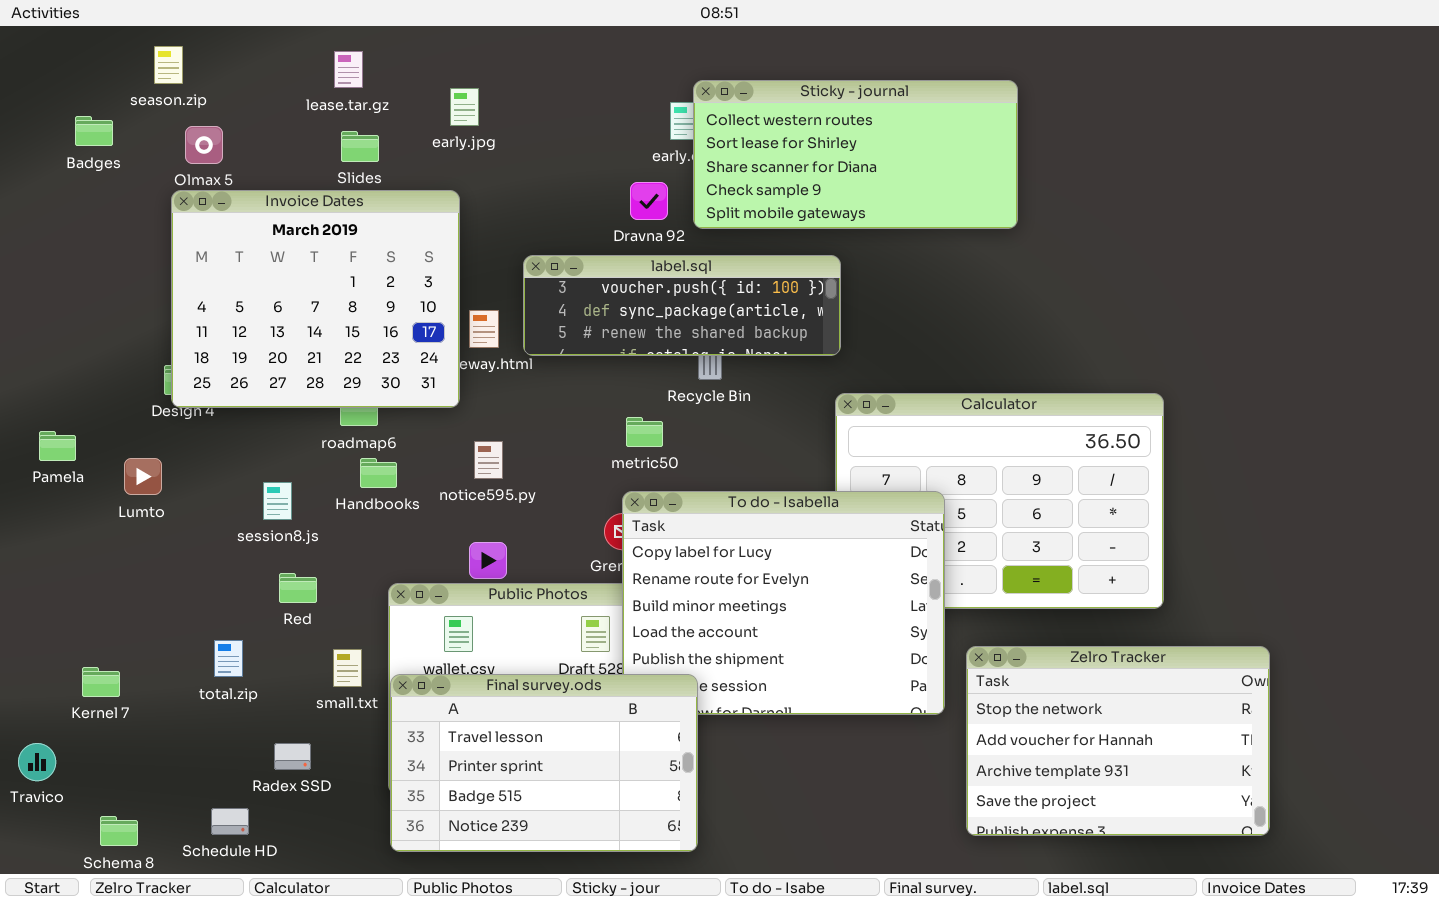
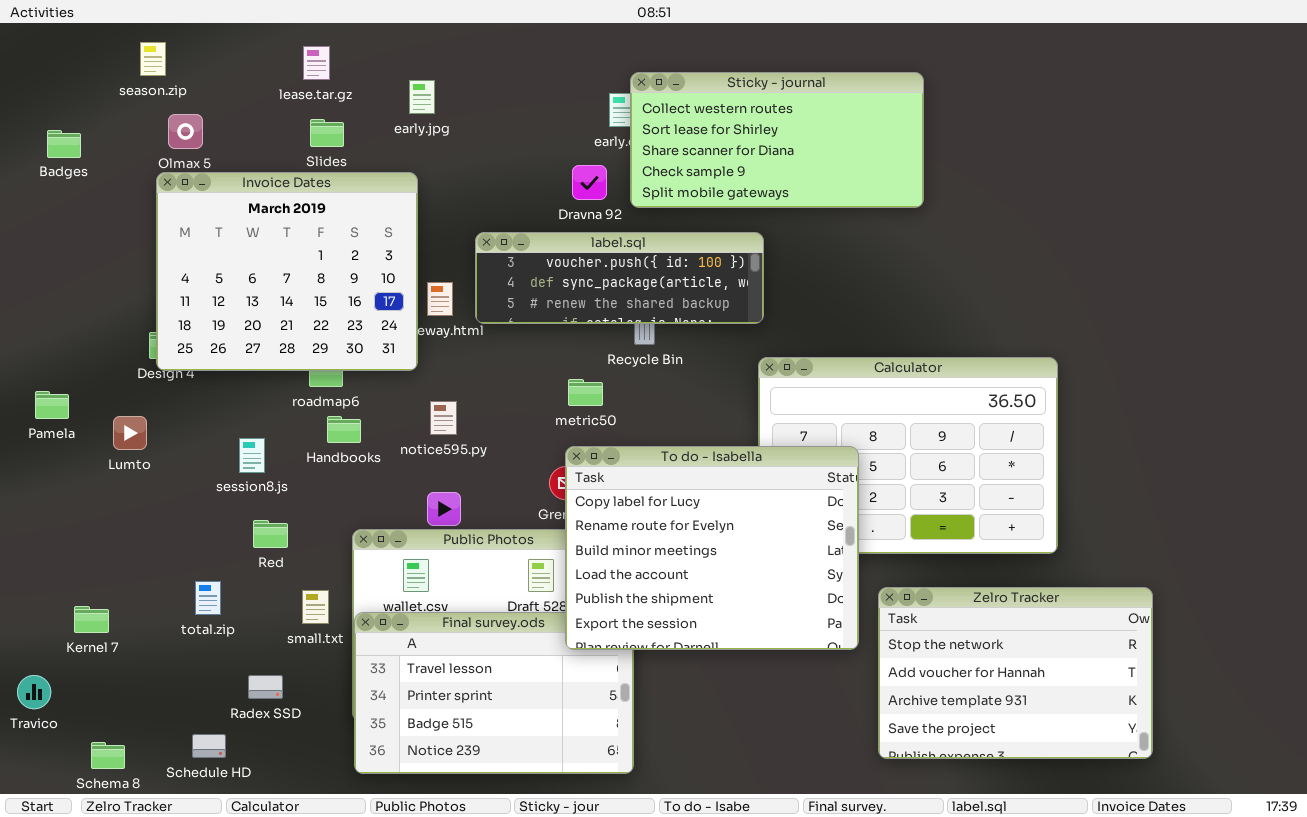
Badges: [75,116,113,146] -> [47,130,81,158], moved
To do - Isabella: [622,491,945,715] -> [565,446,859,650], raised

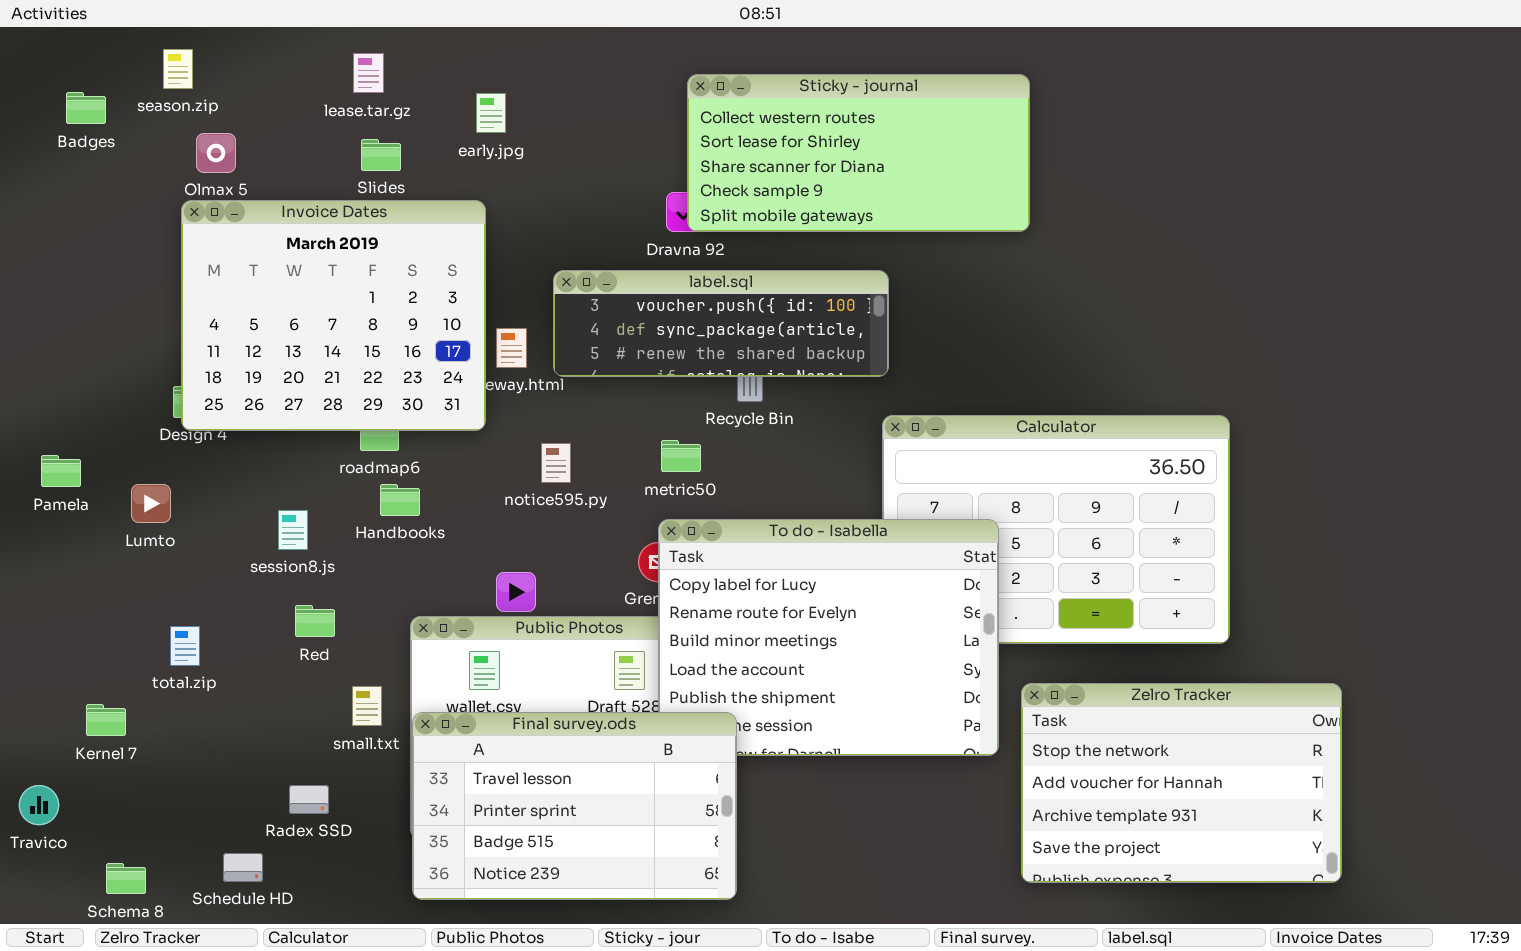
Sticky - journal: [630,72,924,208] -> [687,74,1030,232], moved
Badges: [47,130,81,158] -> [66,92,106,124], moved
notice595.py: [430,401,457,435] -> [541,443,571,483], moved
total.zip: [195,581,221,615] -> [170,626,200,666], moved
Final survey.ods: [354,612,634,774] -> [412,712,737,900], raised

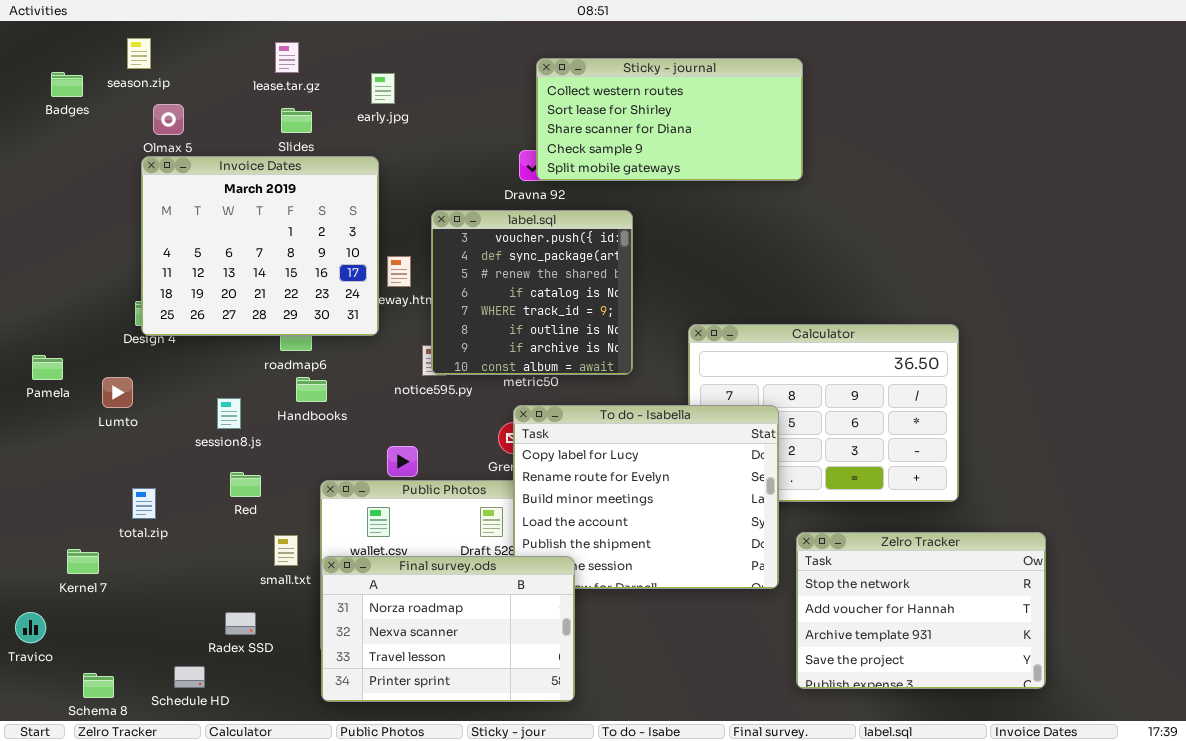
label.sql: [553,270,889,377] -> [431,210,633,375], resized
Final survey.ods: [412,712,737,900] -> [321,556,575,702], scrolled up 2 rows

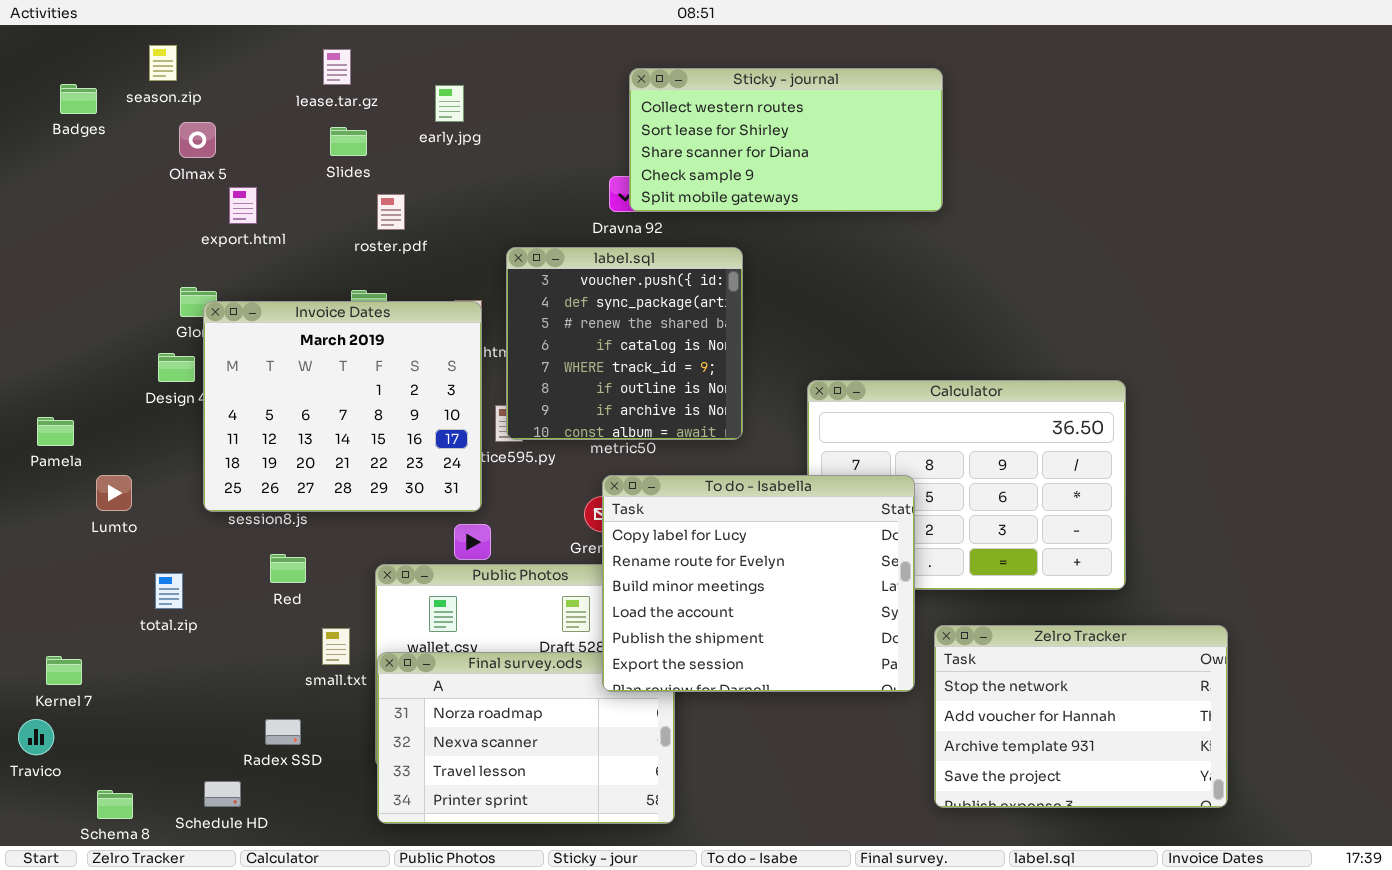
Invoice Dates: [141,156,379,336] -> [203,301,482,512], moved
Lumto: [102,377,133,408] -> [96,475,132,511], moved
To do - Isabella: [513,405,779,589] -> [602,475,915,692], raised
Kernel 7: [67,549,99,574] -> [46,656,82,685], moved

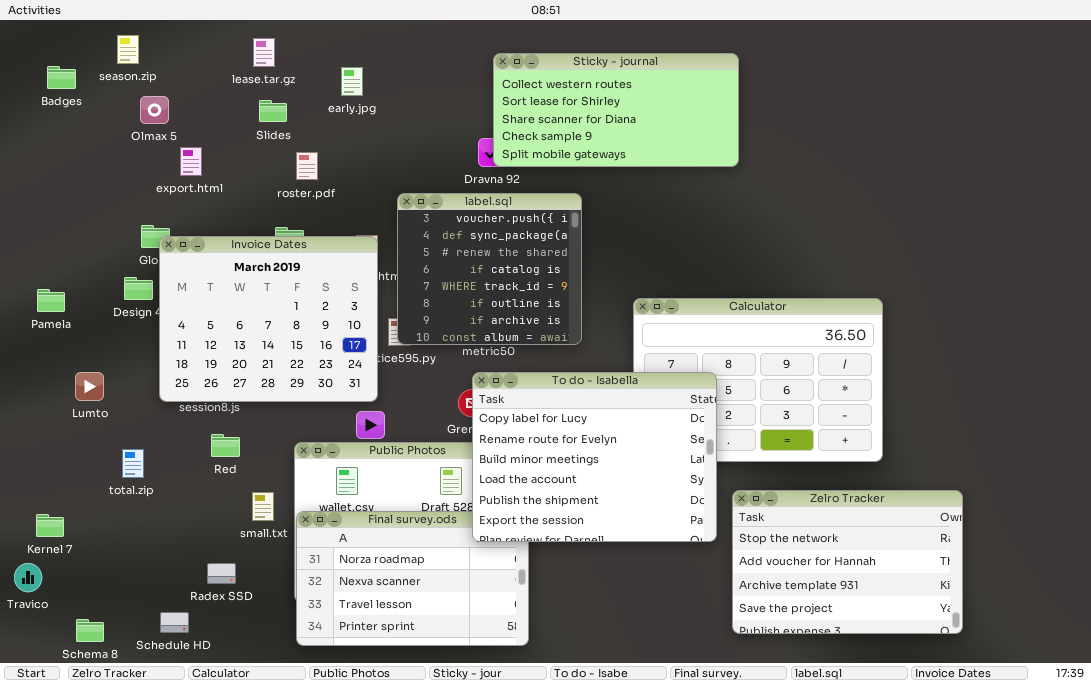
Pamela: [37,417,74,446] -> [37,289,65,312], moved

